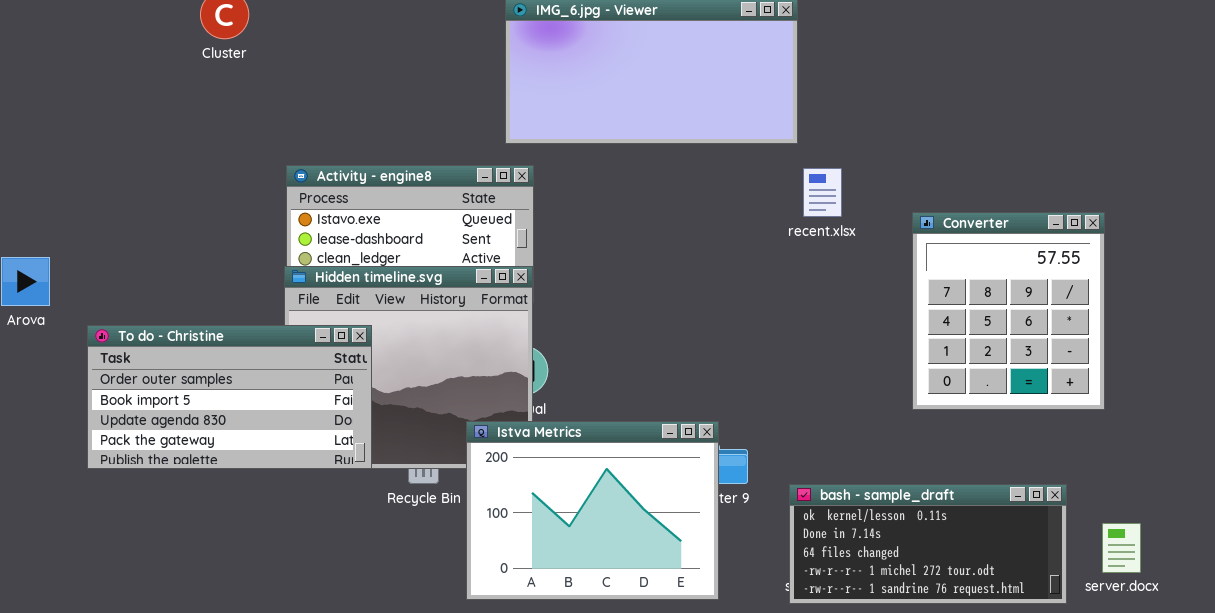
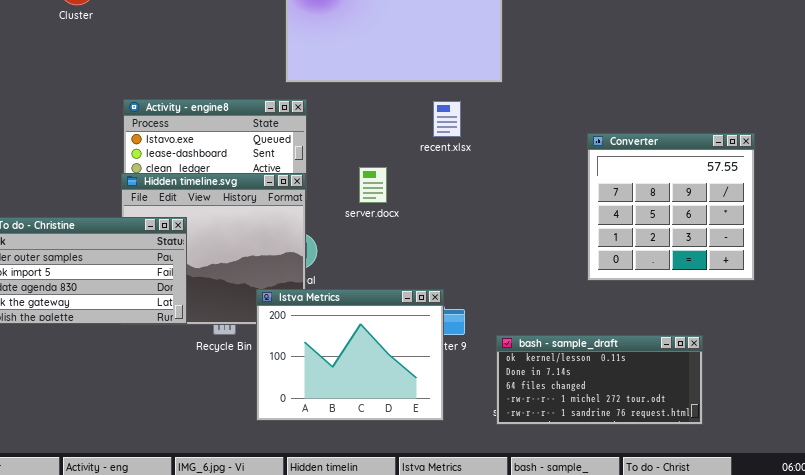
recent.xlsx: [803,168,842,217] -> [433,101,461,137], moved
Converter: [912,212,1105,410] -> [587,133,755,281], resized
server.docx: [1102,523,1141,573] -> [359,167,387,203], moved

